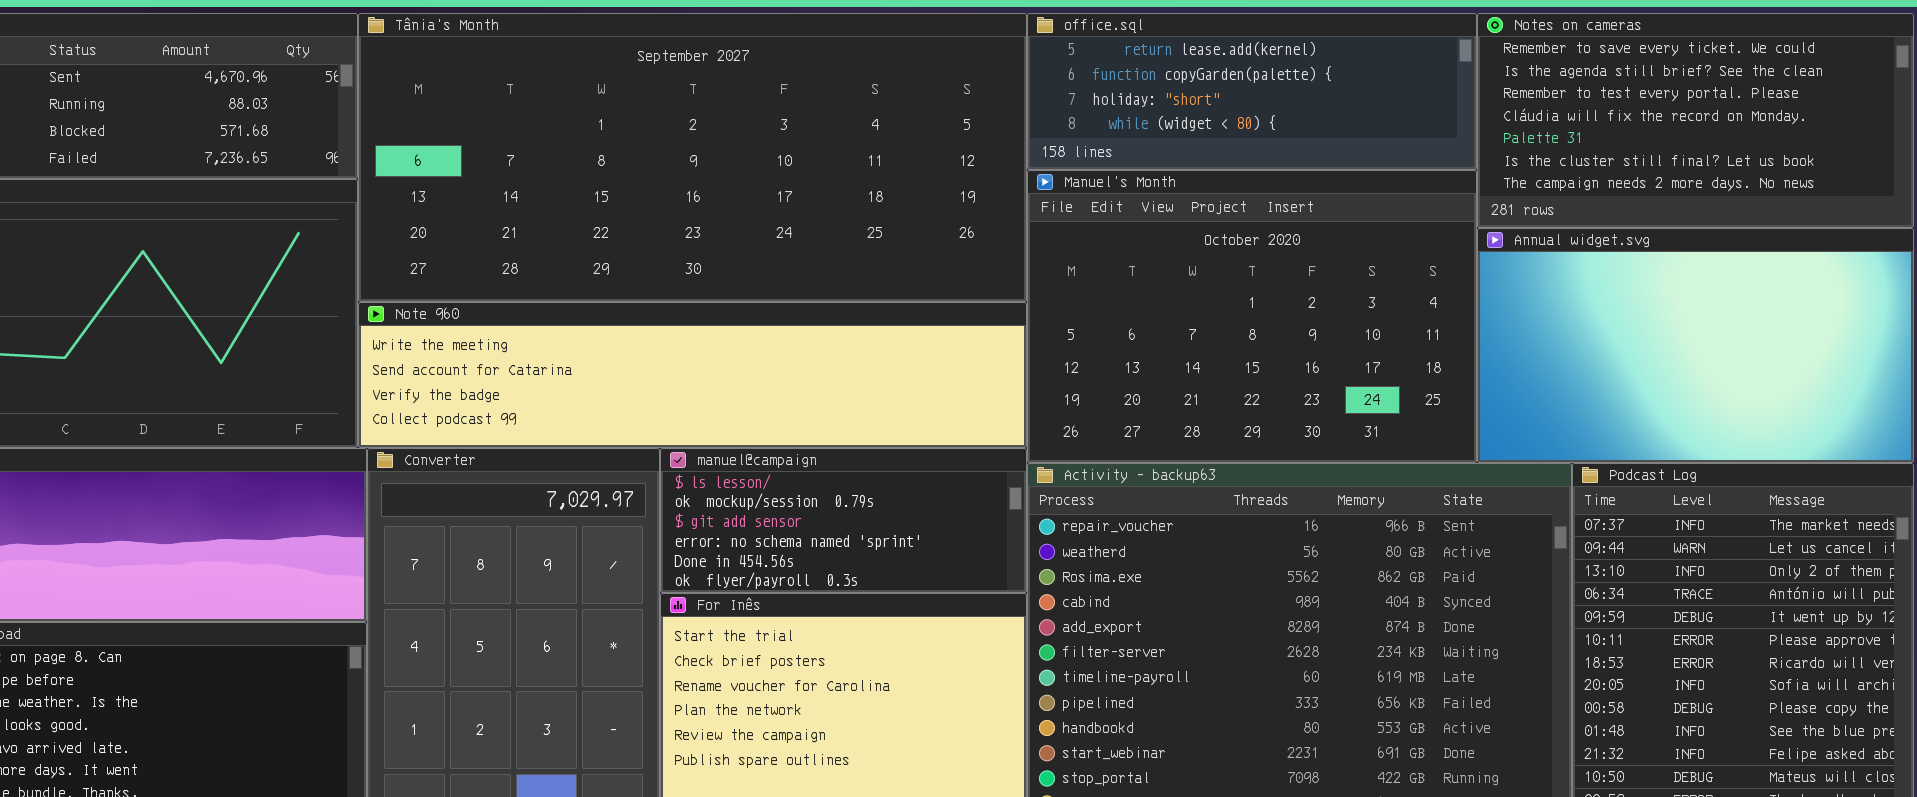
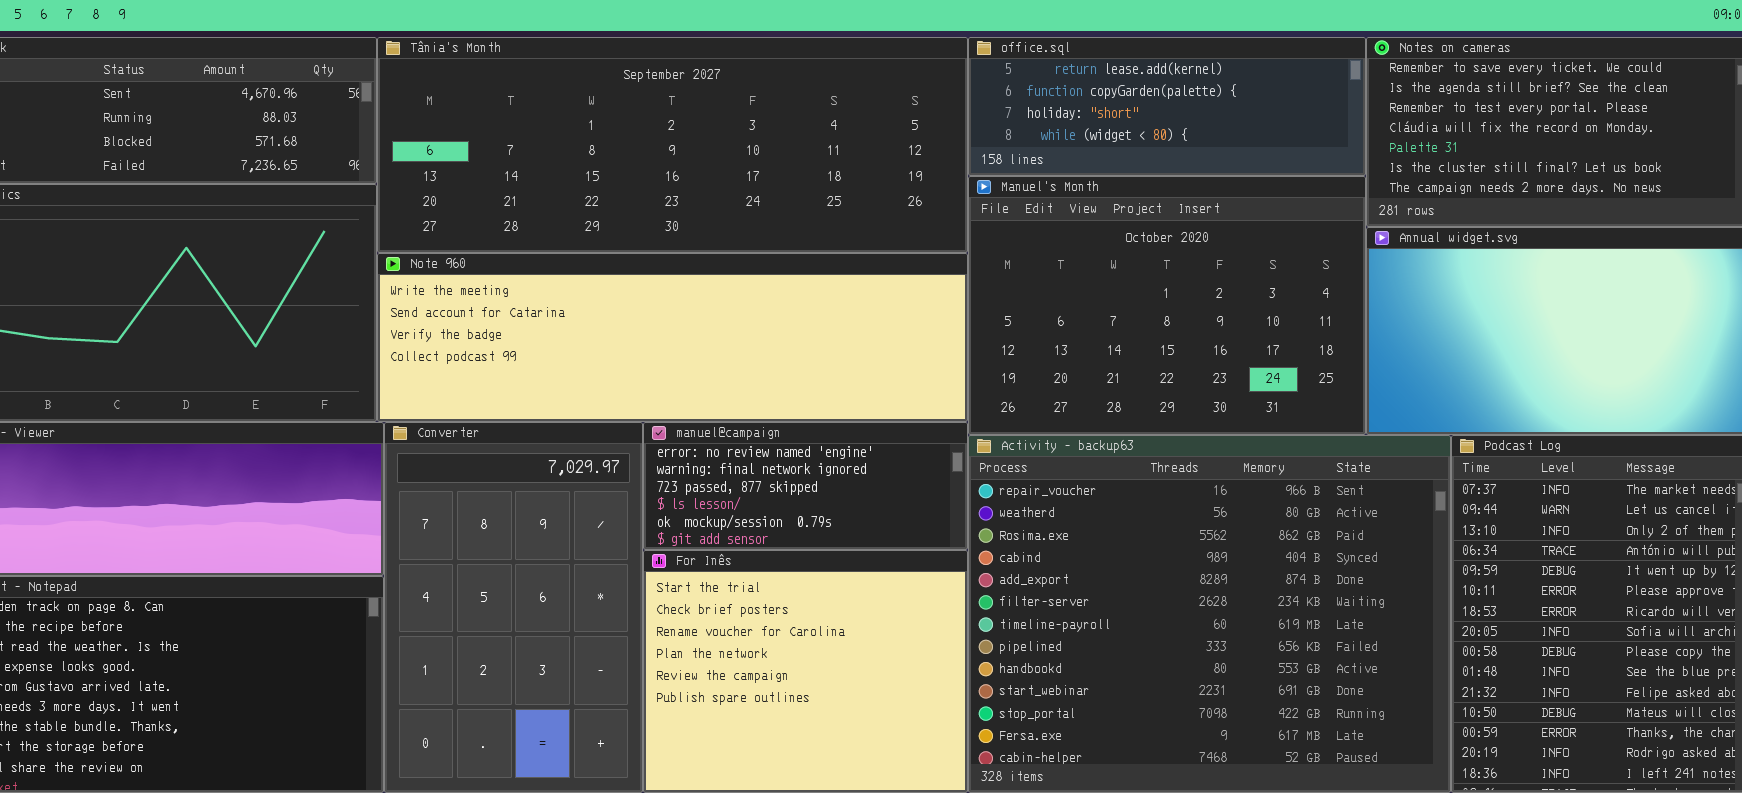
Tânia's Month: [358,13,1027,302] -> [377,37,968,253], resized
Note 960: [358,302,1027,448] -> [377,253,968,422], resized
manuel@campaign: [660,448,1027,593] -> [643,422,968,550], scrolled up 3 rows

